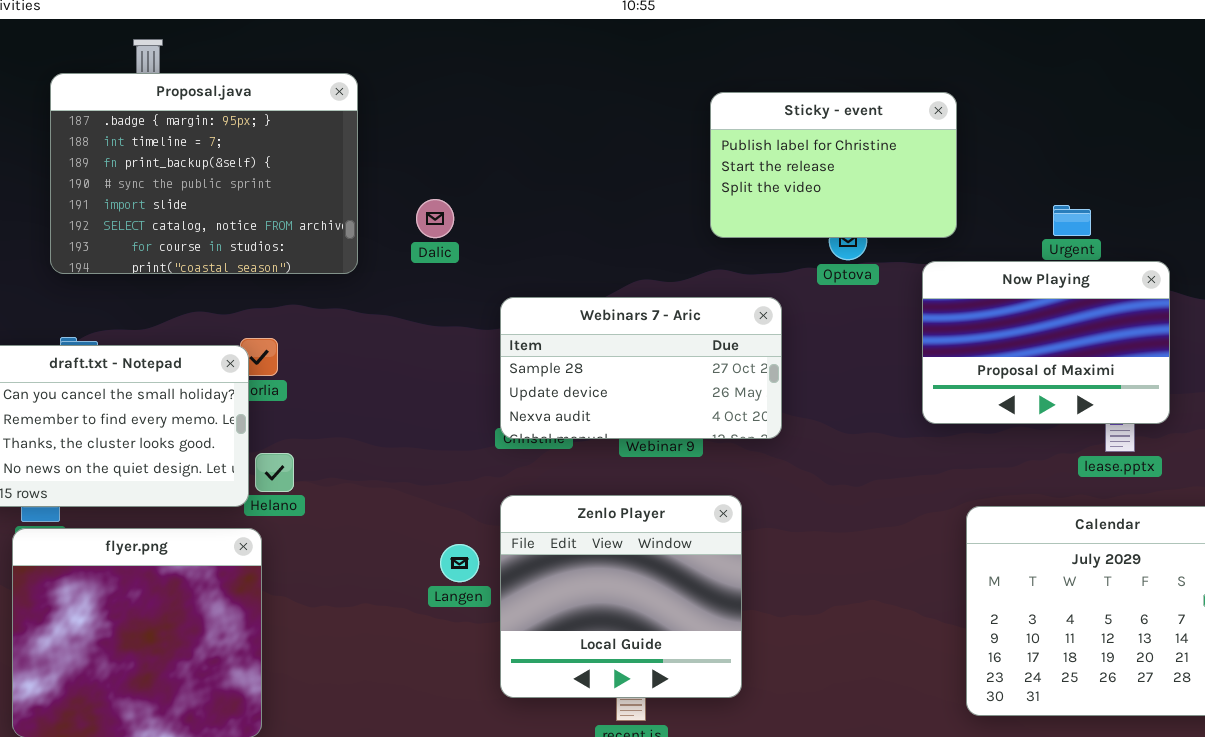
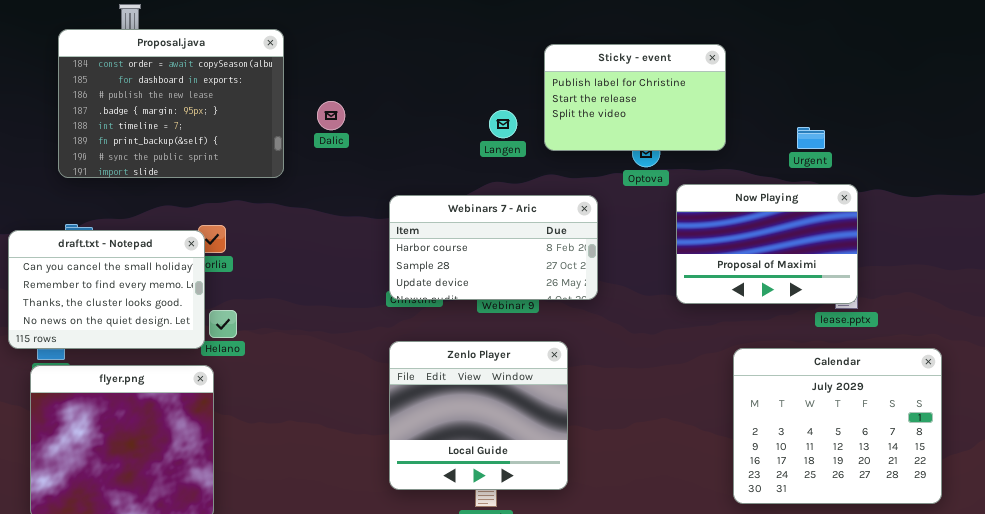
Proposal.java: [50,73,358,274] -> [58,29,284,178], scrolled up 3 rows
Dalic: [416,199,454,238] -> [317,101,345,130], moved
Now Playing: [922,261,1170,424] -> [676,184,858,304], moved
Webinars 7 - Aric: [500,297,782,439] -> [389,195,598,300], scrolled up 1 row
Langen: [440,544,479,582] -> [489,110,517,138], moved

